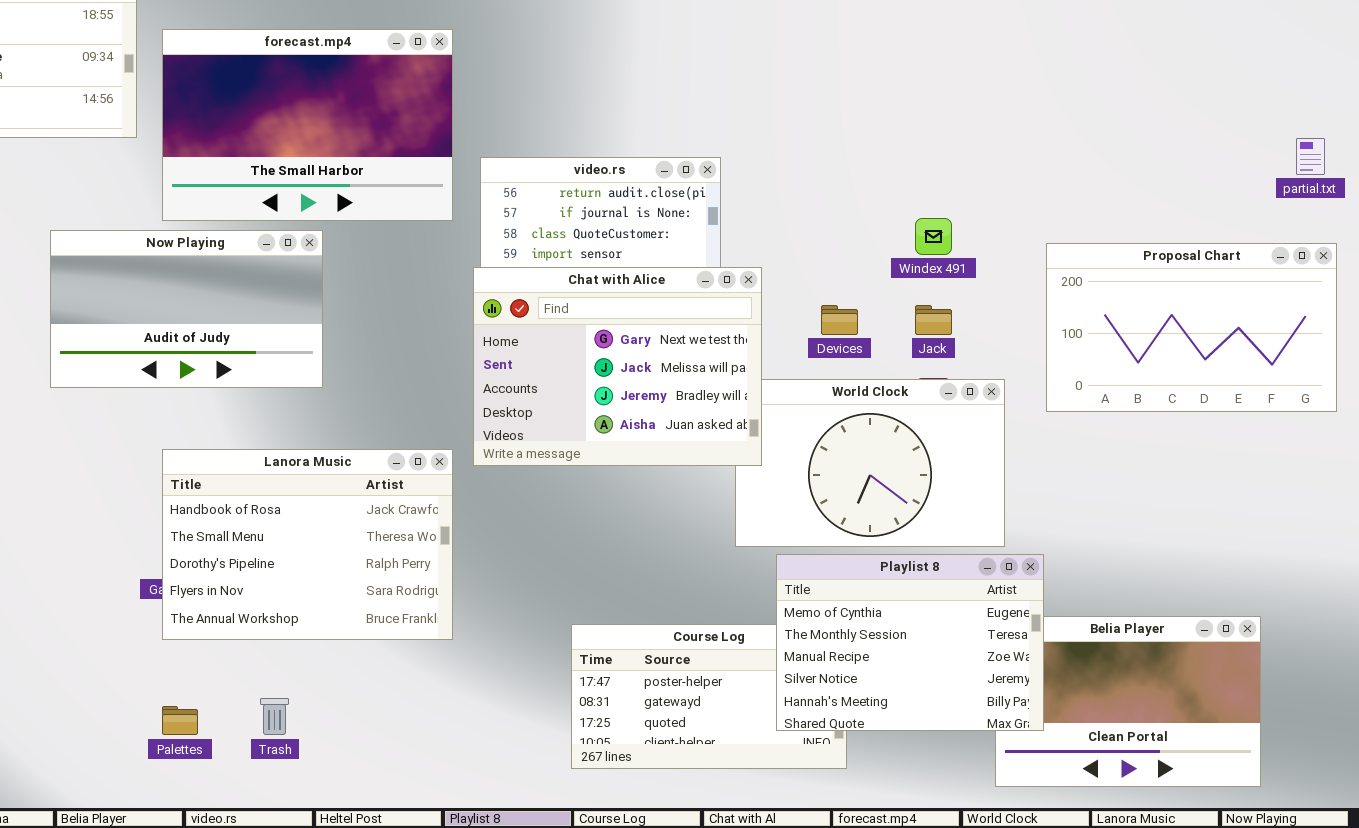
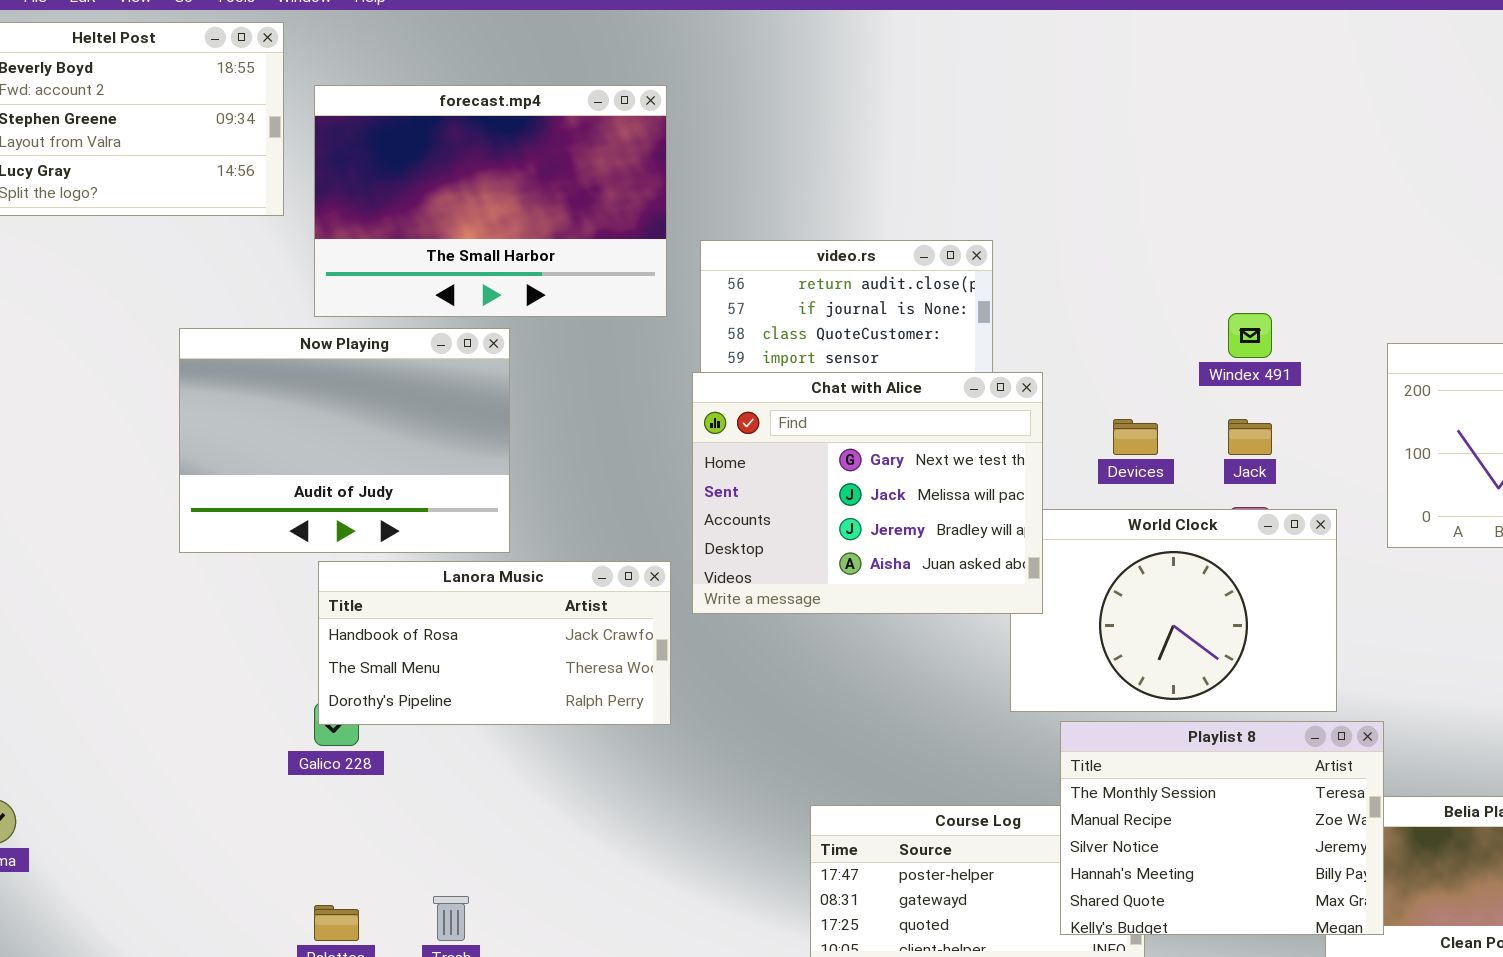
Now Playing: [50,230,323,388] -> [179,328,510,553], resized
Lanora Music: [162,449,453,640] -> [318,561,671,725], moved, resized
Playlist 8: [776,554,1044,731] -> [1060,721,1384,935], scrolled down 1 row

